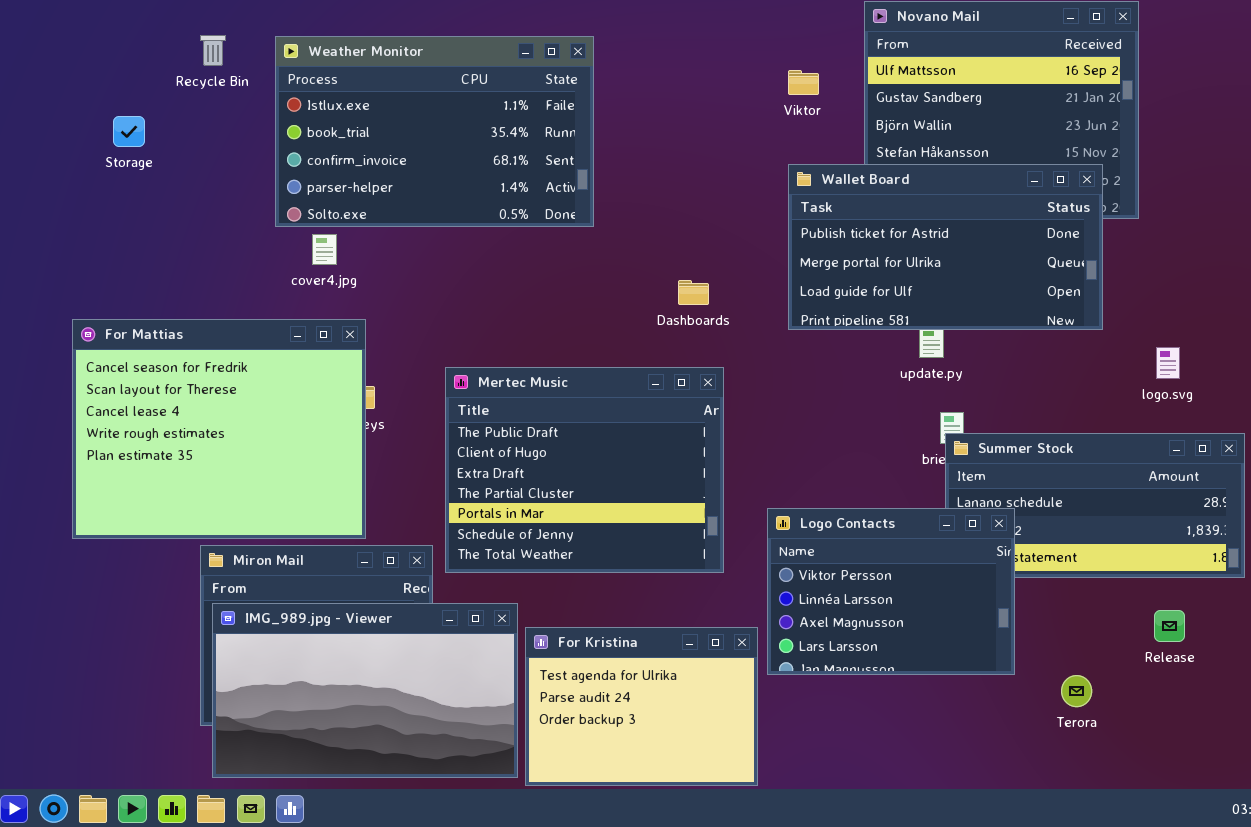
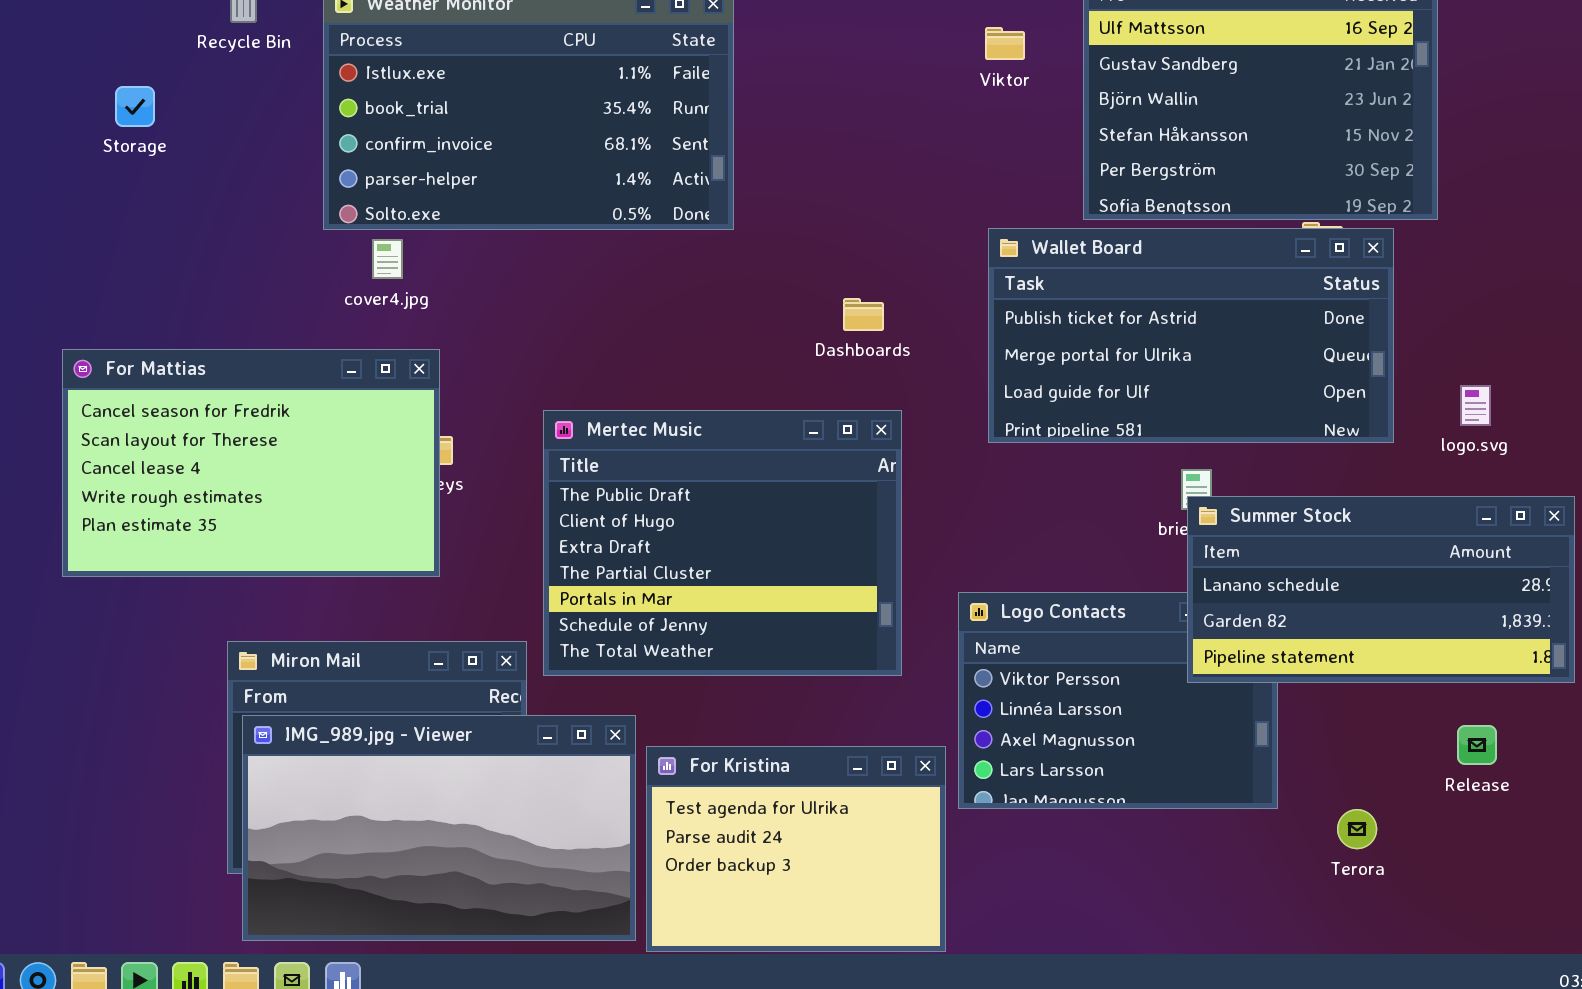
Wallet Board: [788,164,1103,330] -> [988,228,1394,443], moved
For Mattias: [72,319,366,539] -> [62,349,440,577], resized
Summer Stock: [945,433,1245,578] -> [1187,496,1575,683], raised

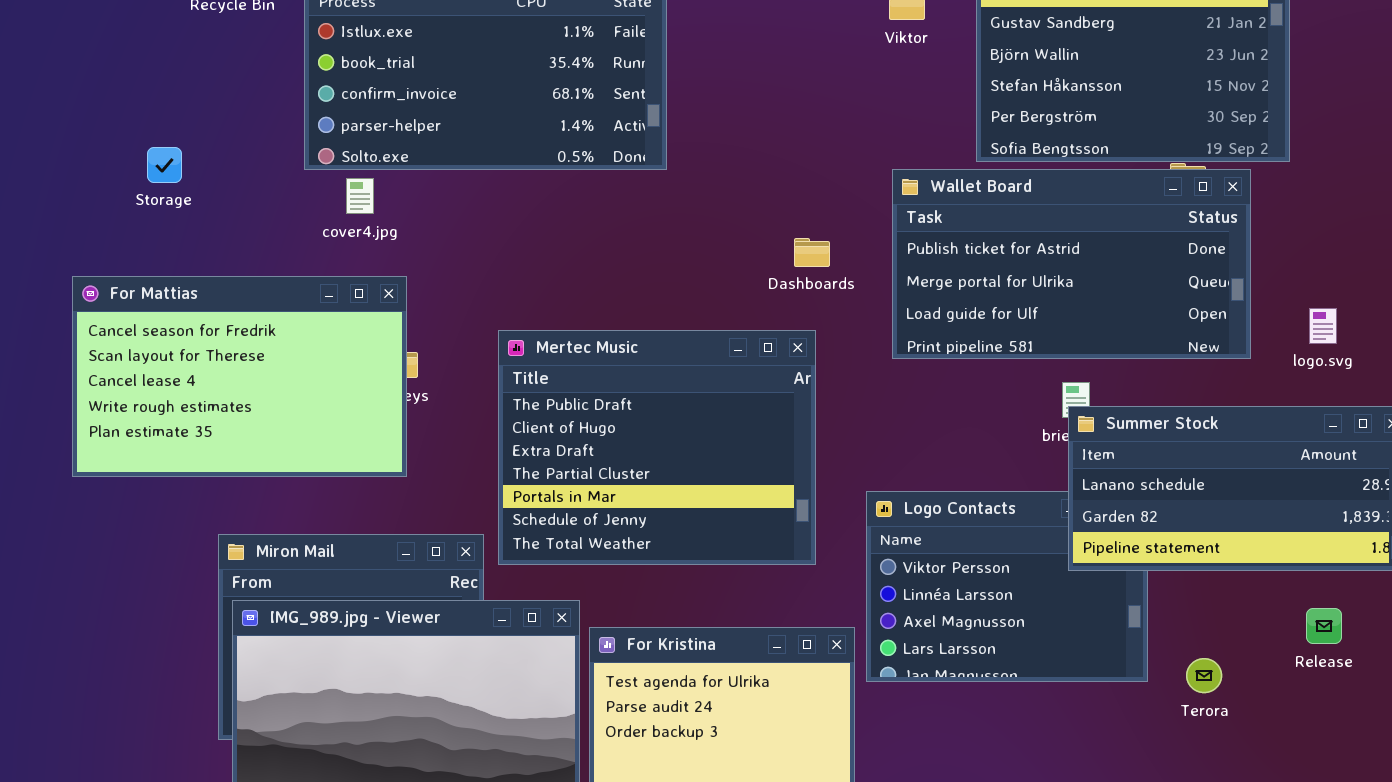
Storage: [115,86,155,127] -> [147,147,182,183], moved
Dashboards: [843,298,884,331] -> [794,238,830,267], moved
Terora: [1337,809,1377,849] -> [1186,658,1222,693], moved

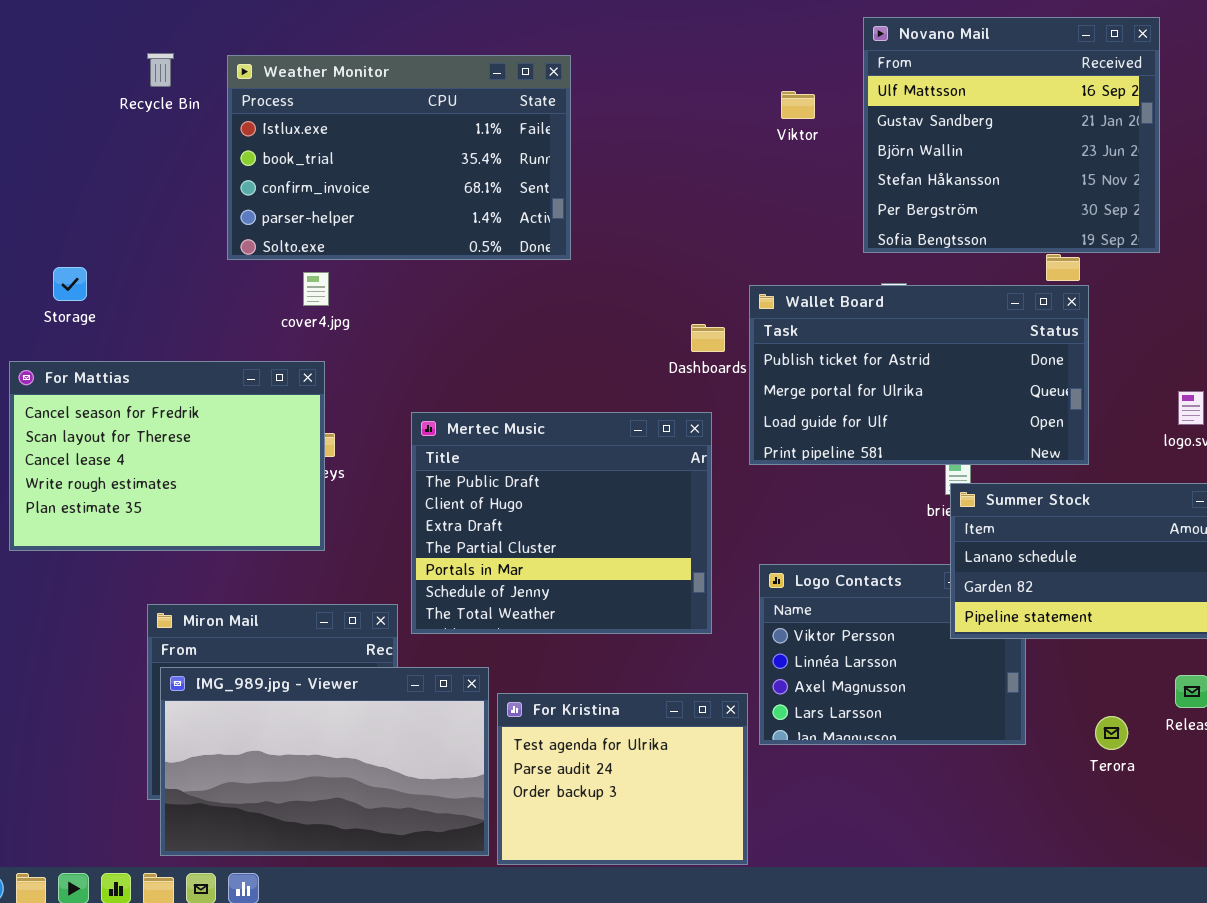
Storage: [147,147,182,183] -> [53,267,87,301], moved
Wallet Board: [892,169,1251,359] -> [749,285,1089,465], moved
cover4.jpg: [346,178,374,214] -> [303,272,329,306], moved
Terora: [1186,658,1222,693] -> [1095,716,1128,750], moved

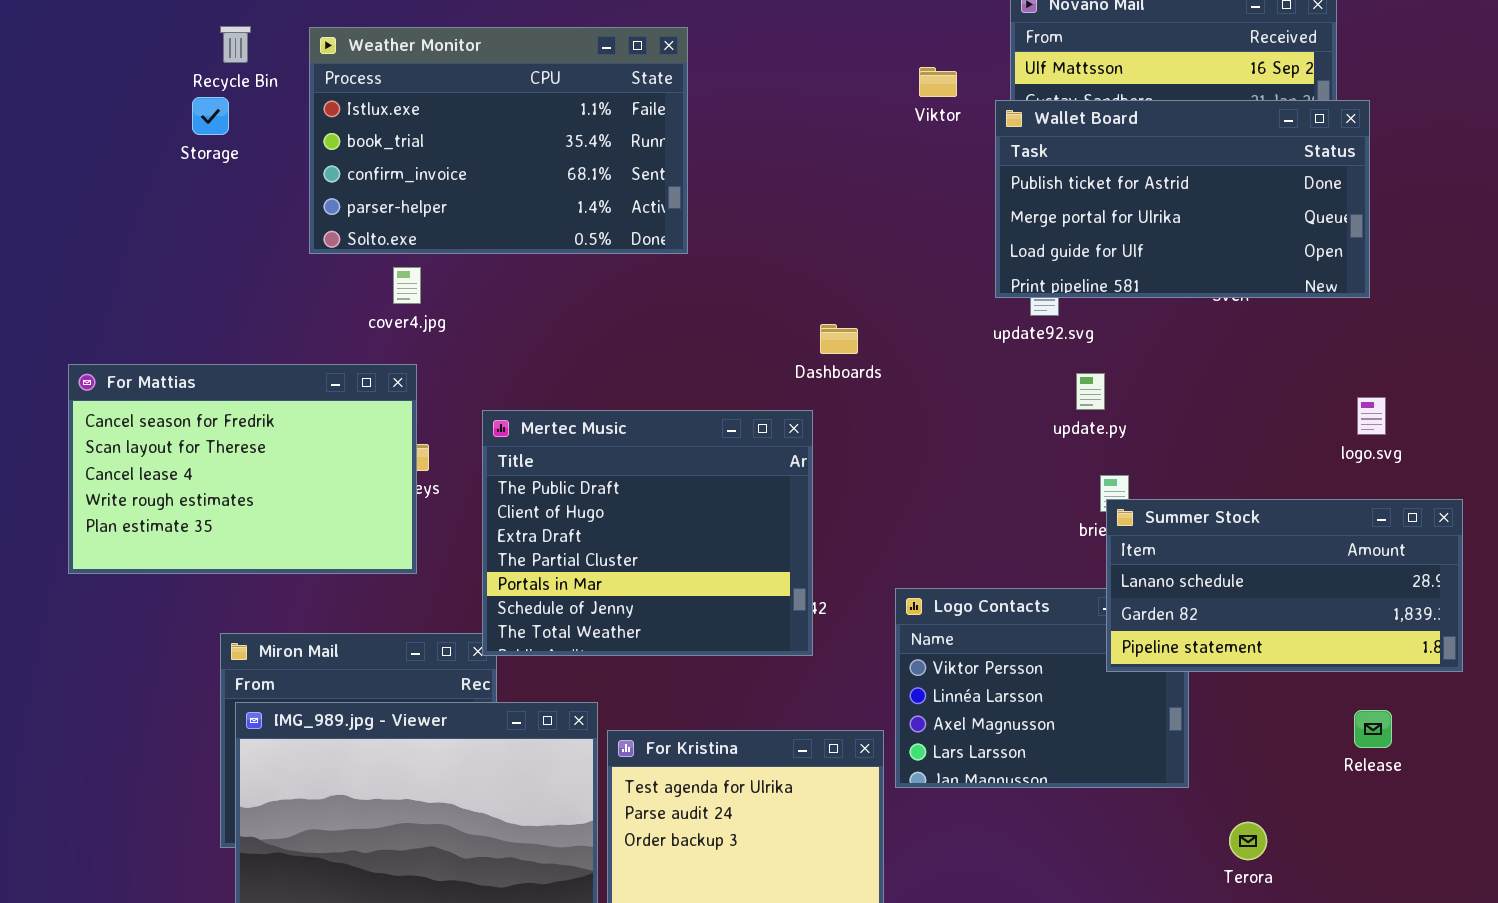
Storage: [53,267,87,301] -> [192,97,229,135], moved
Wallet Board: [749,285,1089,465] -> [995,100,1370,298], moved
Mertec Music: [411,412,712,634] -> [482,410,813,656], moved
Terora: [1095,716,1128,750] -> [1229,822,1267,860], moved

